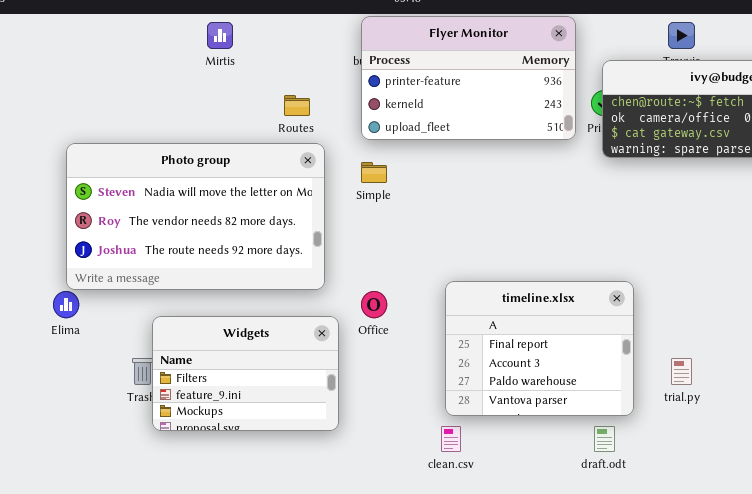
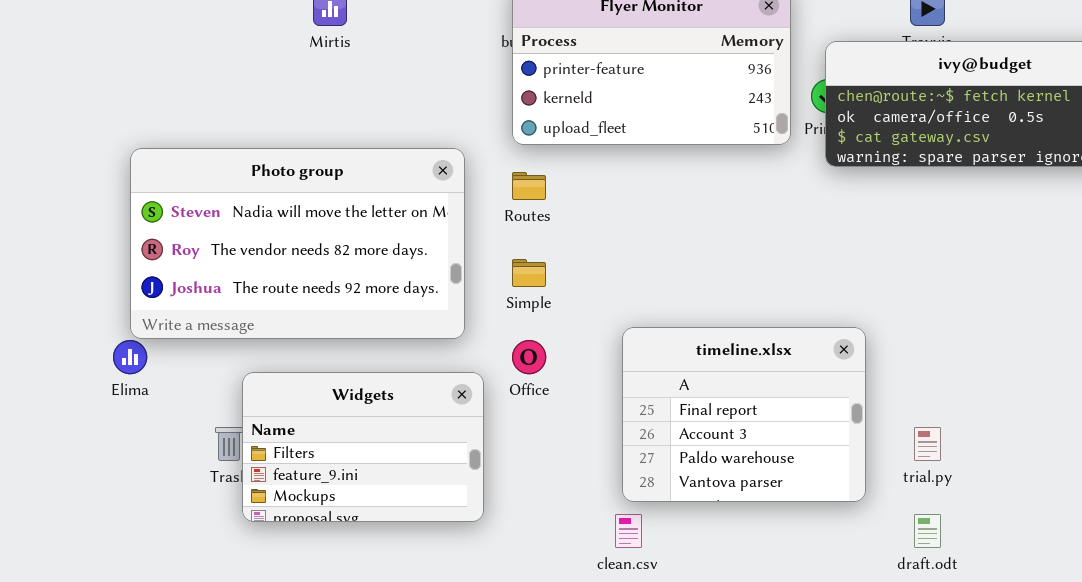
Routes: [284,95,310,116] -> [512,172,546,200], moved
Simple: [361,162,387,183] -> [512,259,546,287], moved
draft.odt: [594,426,615,452] -> [914,514,941,548], moved

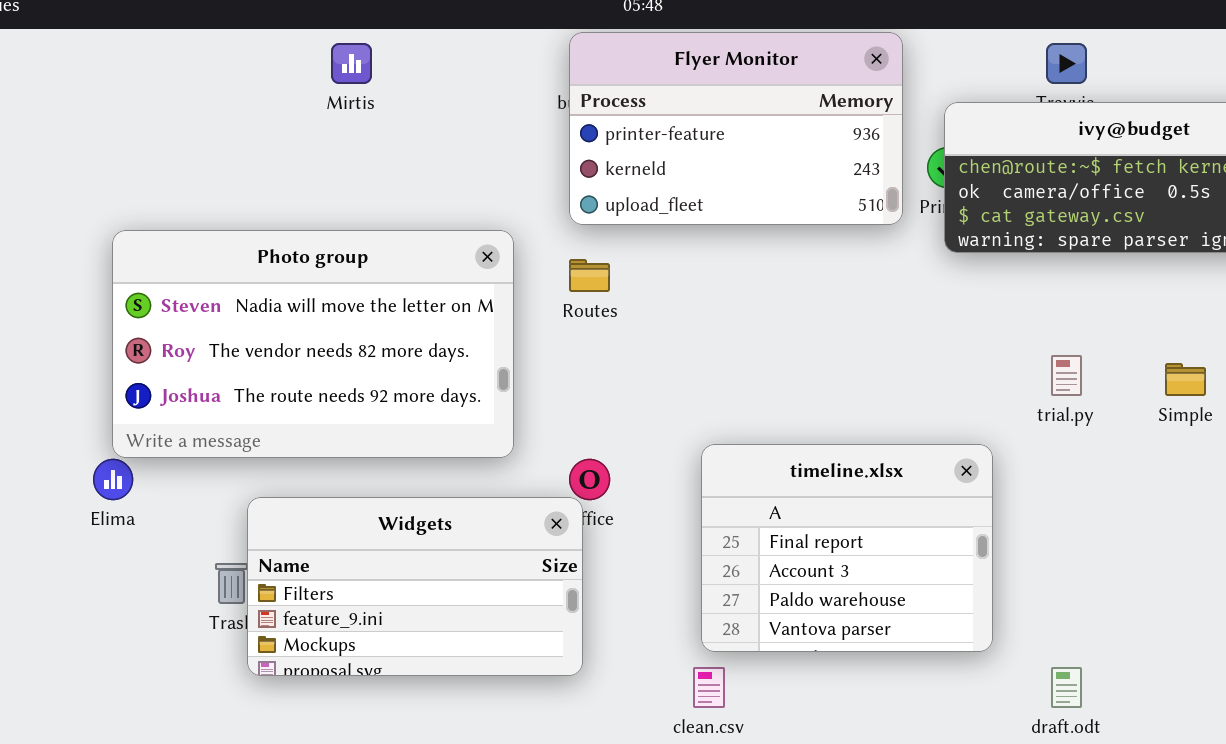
Simple: [512,259,546,287] -> [1165,363,1206,396], moved
Widgets: [242,372,484,522] -> [247,497,583,676], resized
trial.py: [914,427,941,461] -> [1051,355,1082,396], moved

